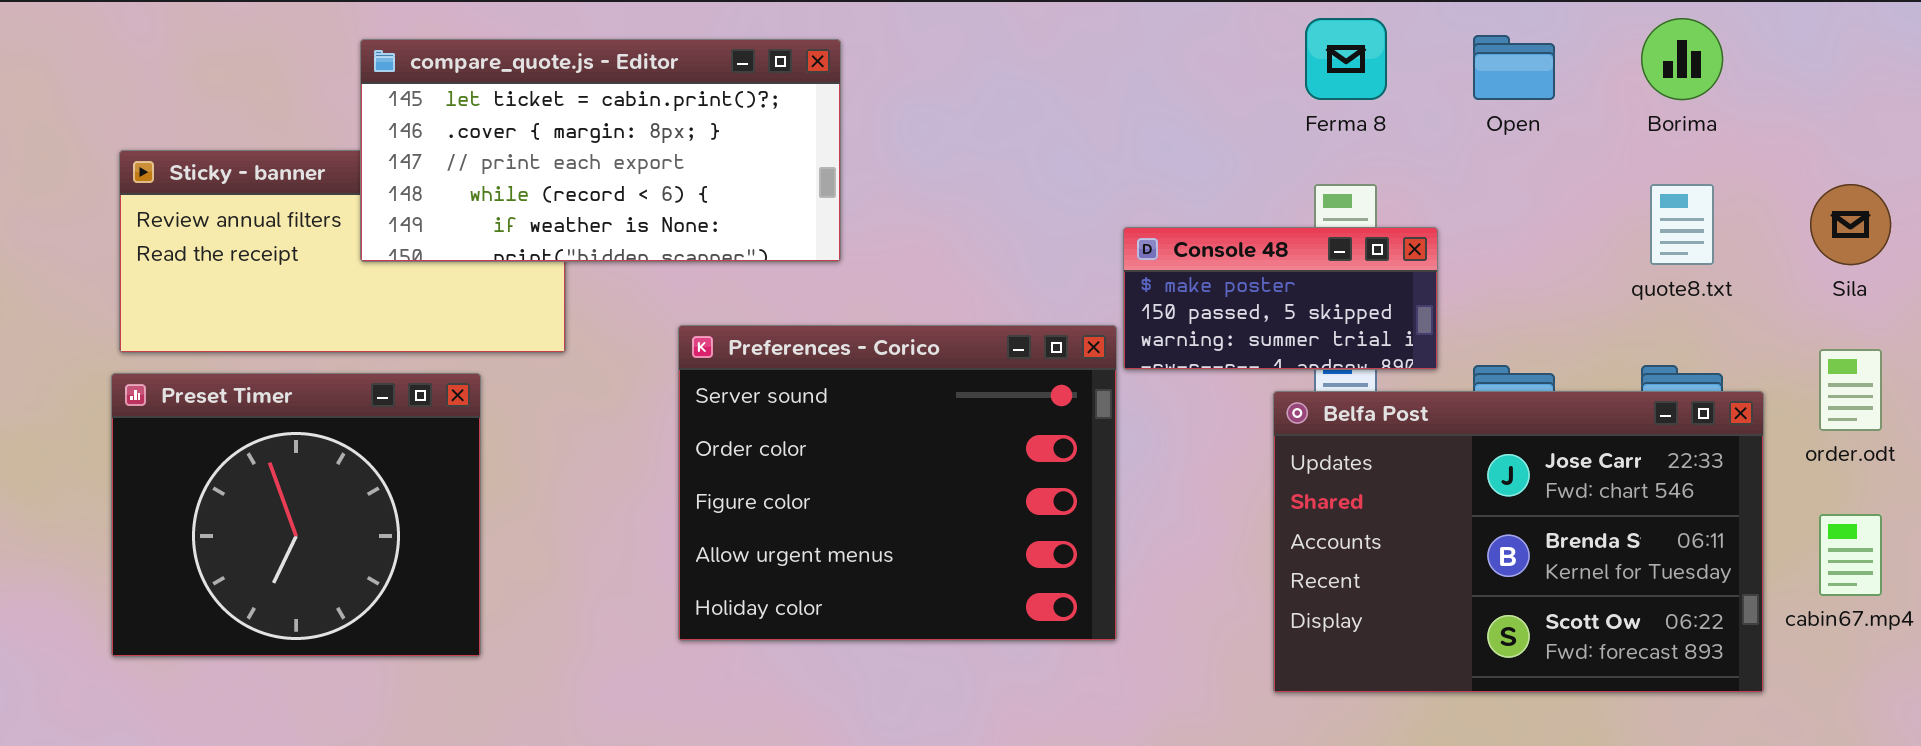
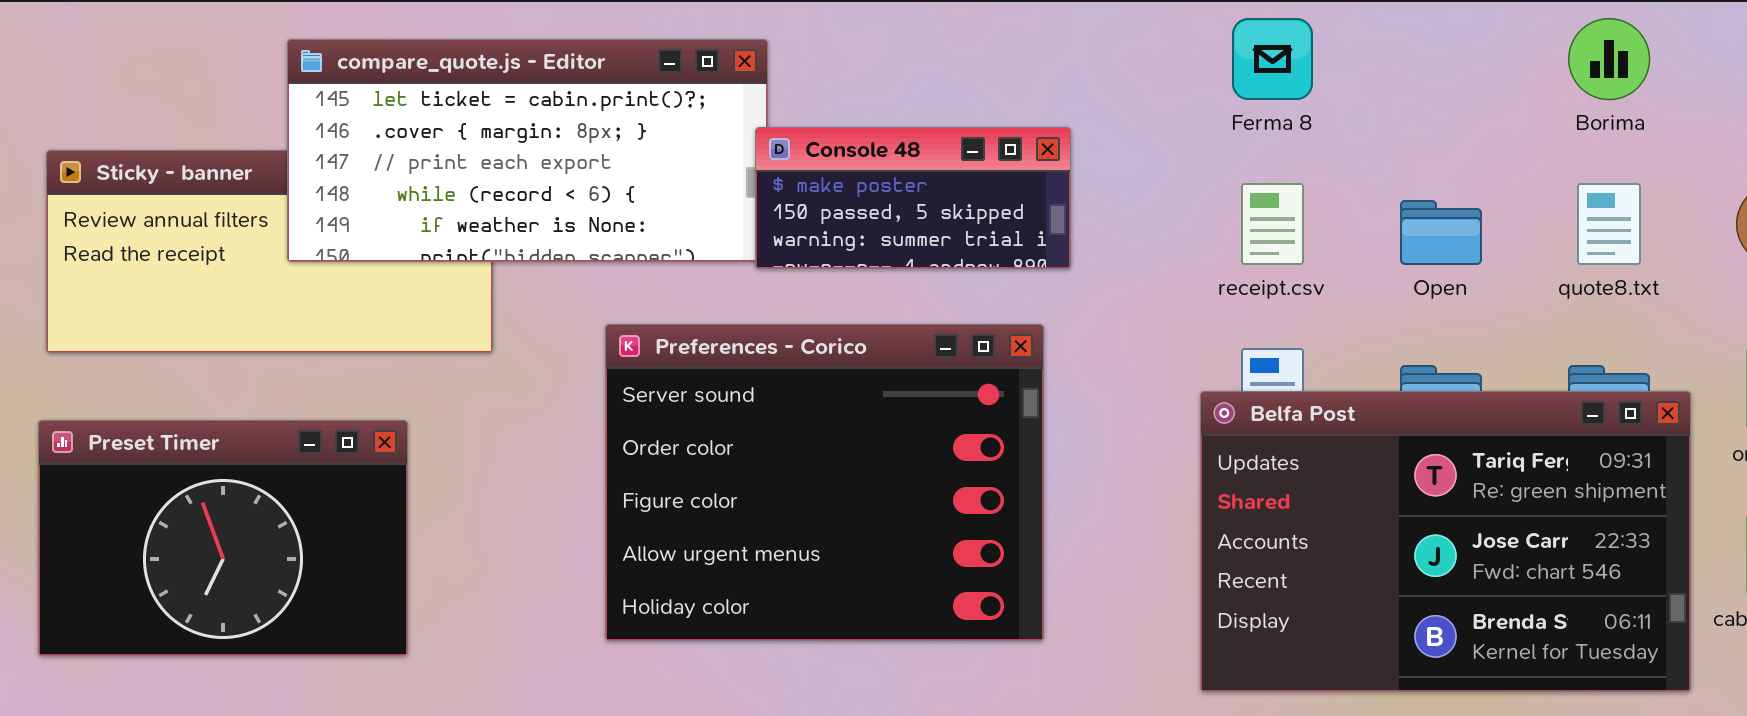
Open: [1473,35,1555,100] -> [1400,200,1482,265], moved
Console 48: [1123,227,1438,370] -> [755,127,1071,269], moved
Preset Timer: [111,373,481,657] -> [38,420,408,656], resized
Belfa Post: [1273,391,1764,693] -> [1200,391,1691,692], scrolled up 1 row

